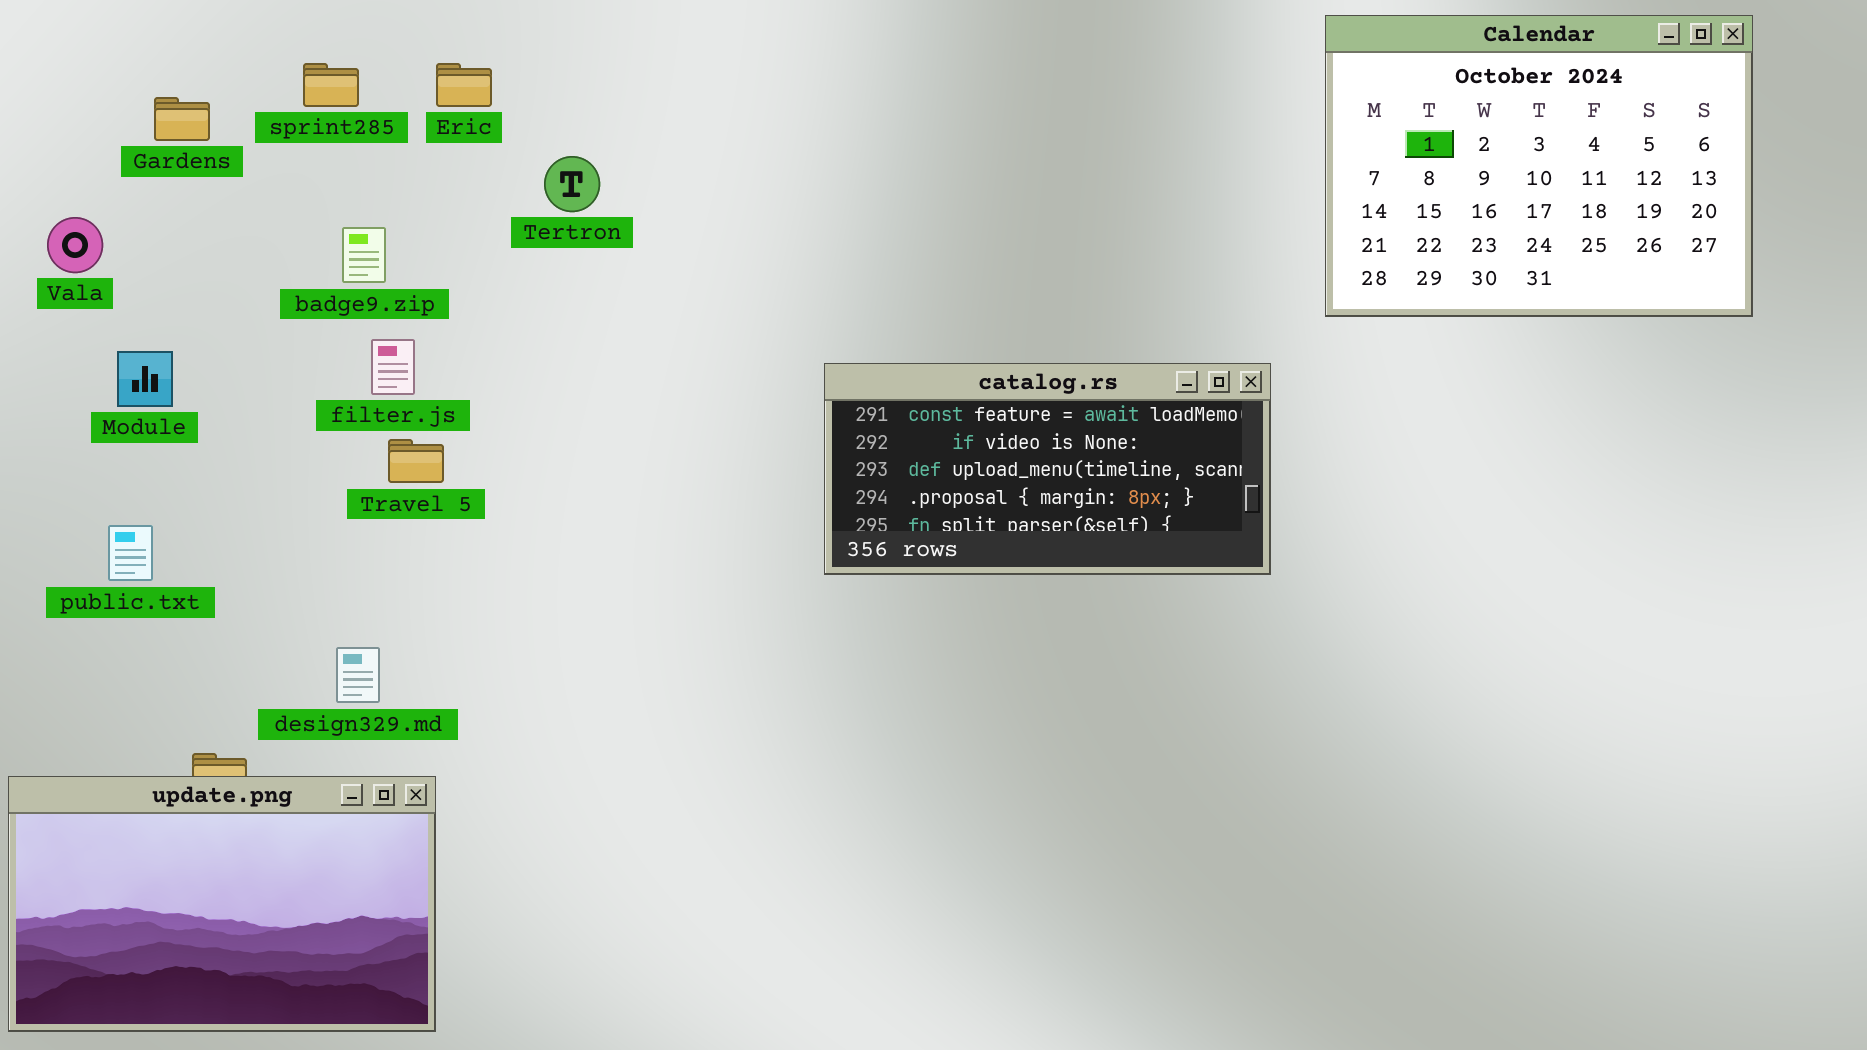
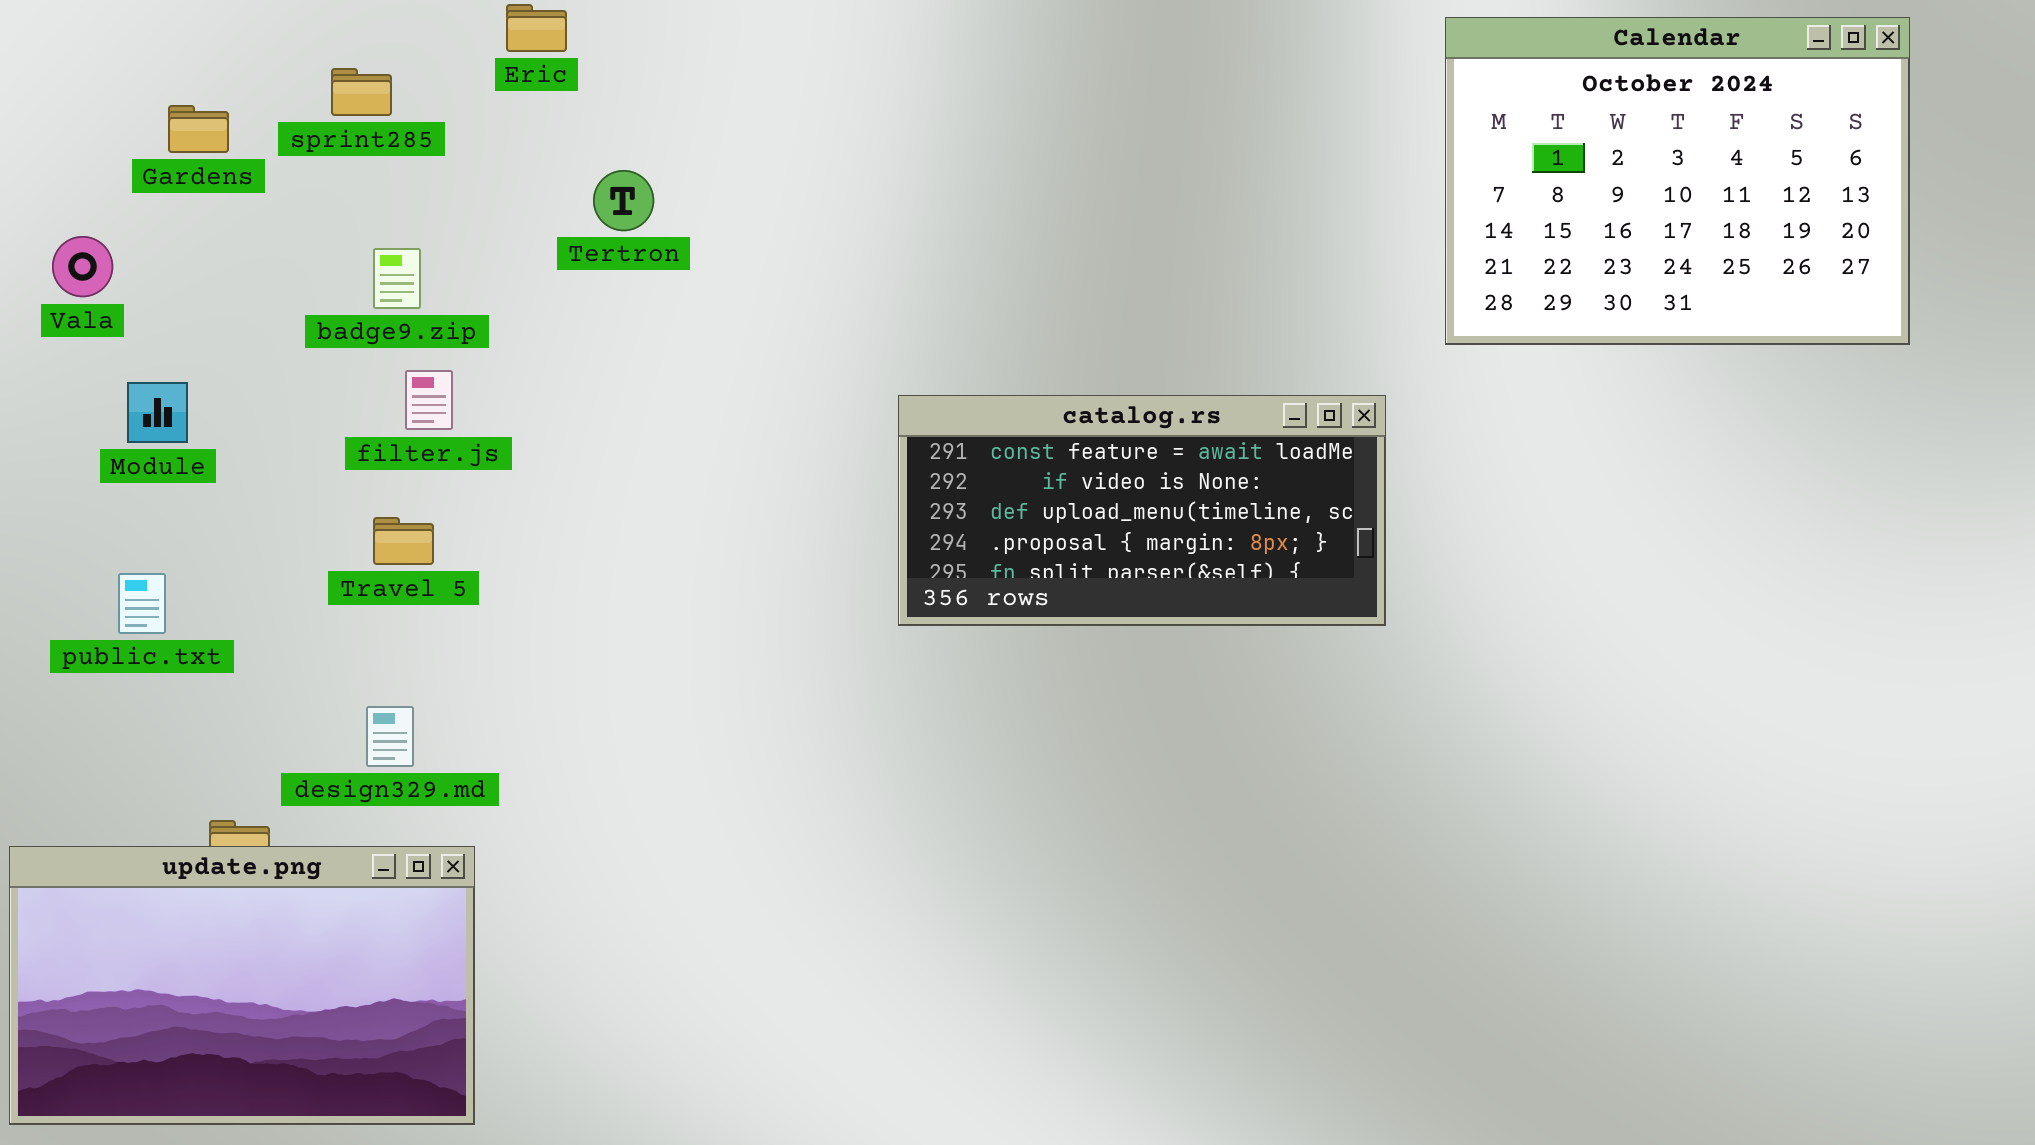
Eric: [436,63,492,107] -> [506,4,567,52], moved
Travel 5: [388,439,444,483] -> [373,517,434,565], moved

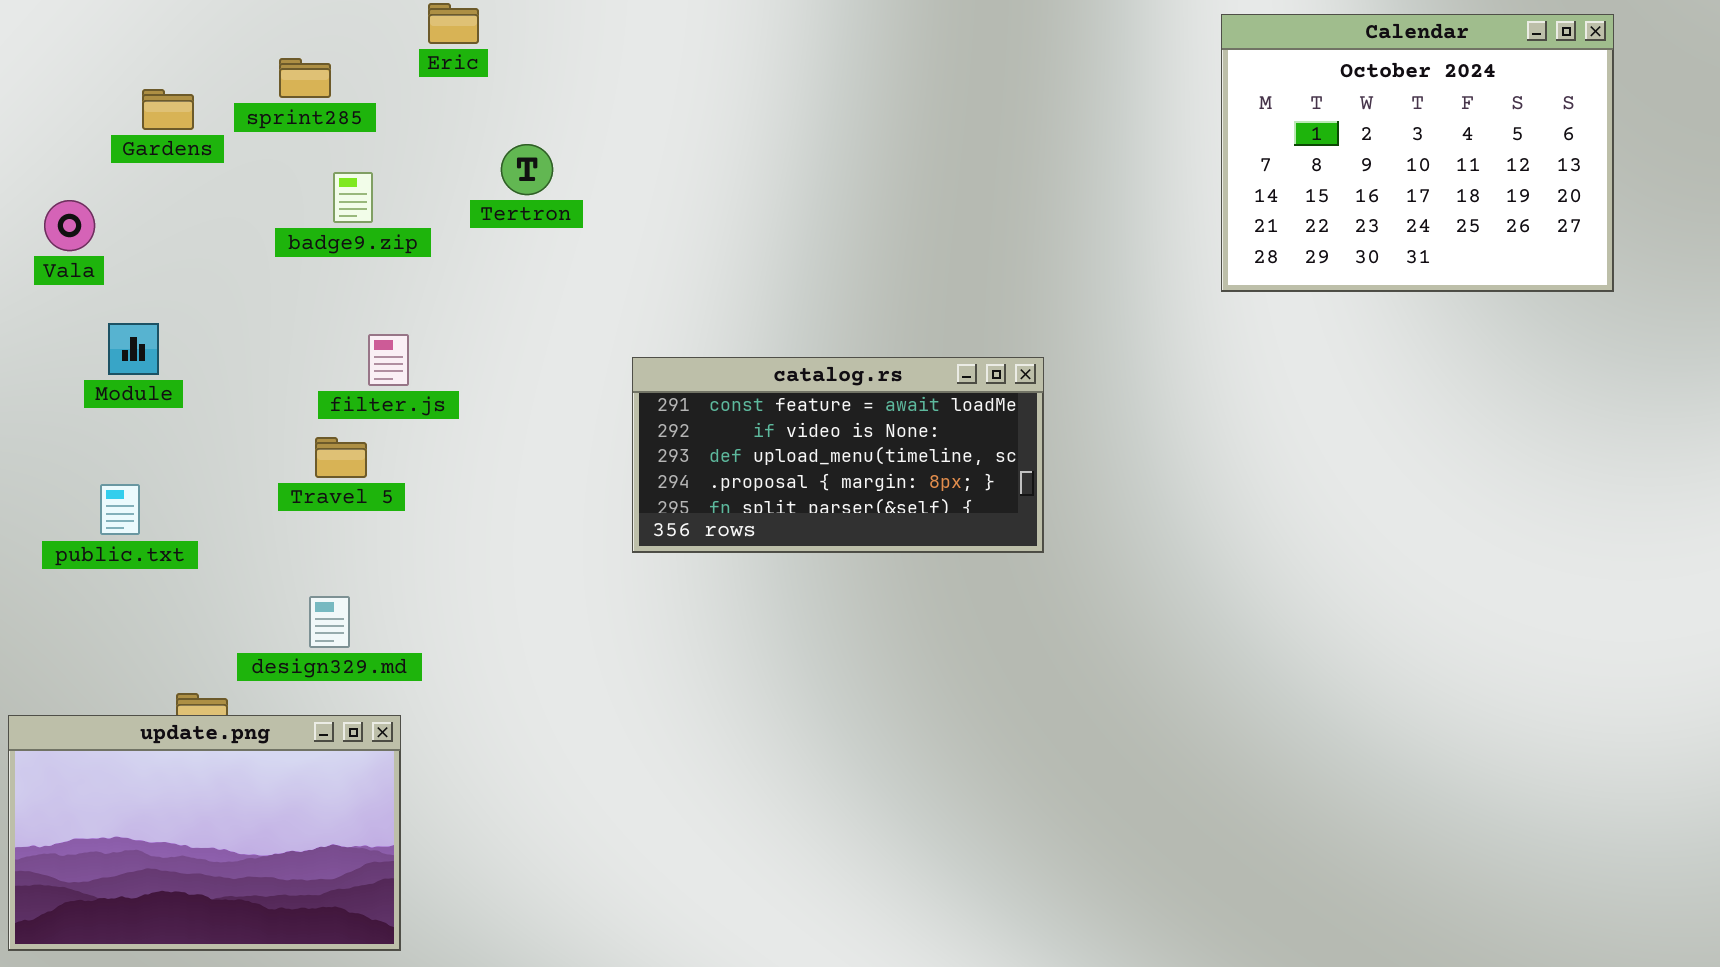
badge9.zip: [373,248,421,309] -> [333,172,373,223], moved
filter.js: [405,370,453,430] -> [368,334,409,386], moved
catalog.rs: [898,395,1386,626] -> [632,357,1044,553], moved

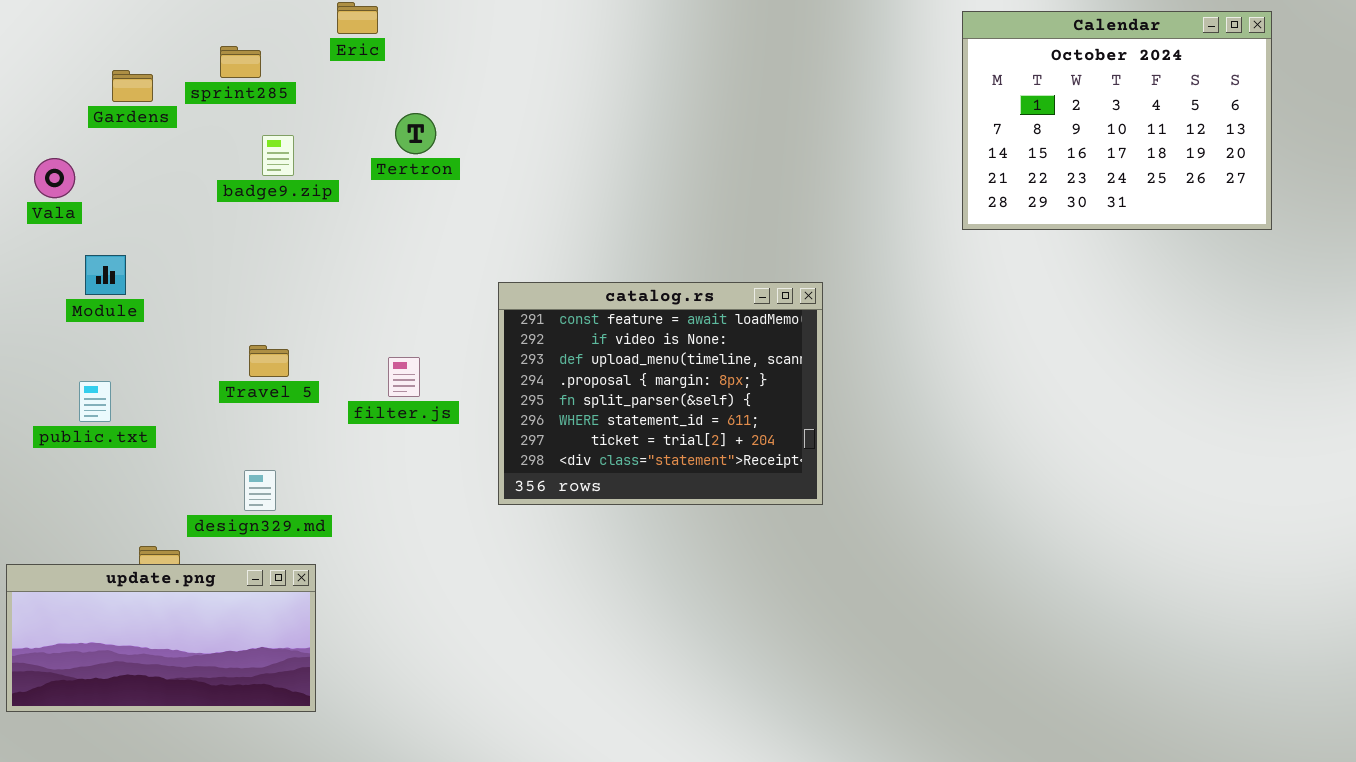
filter.js: [368,334,409,386] -> [388,357,420,397], moved
catalog.rs: [632,357,1044,553] -> [498,282,823,505], resized
update.png: [8,715,401,951] -> [6,564,316,712], resized

